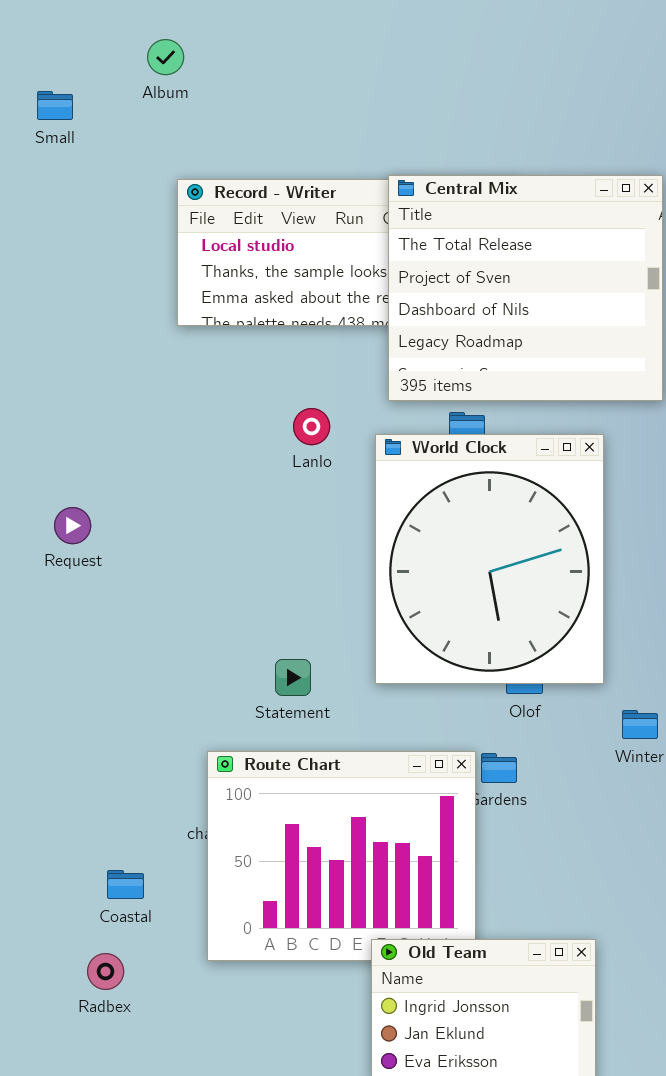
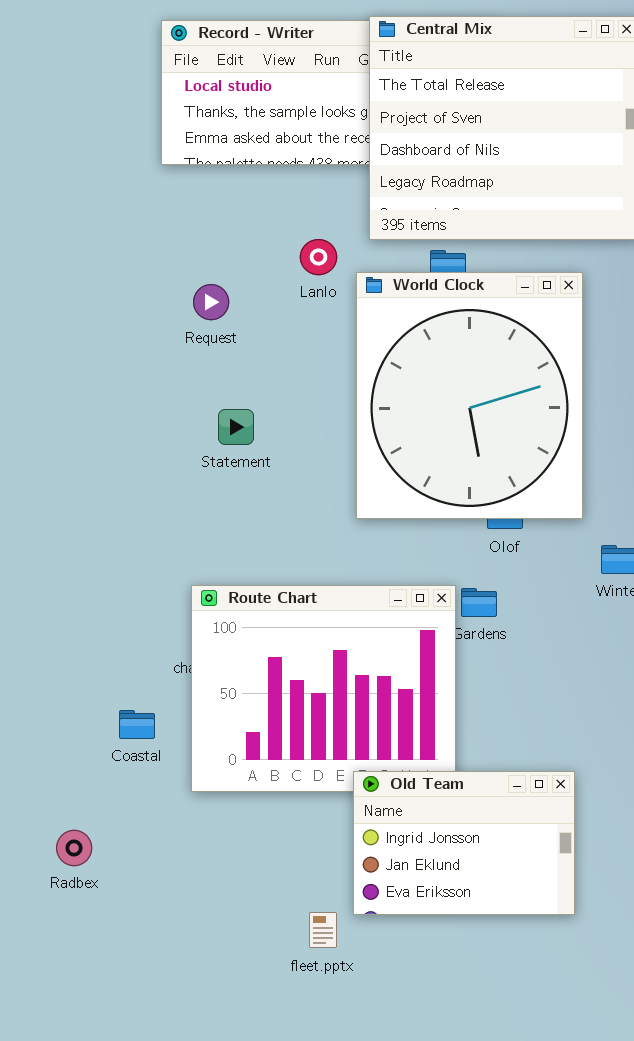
Lanlo: [293,408,330,445] -> [300,239,337,275], moved
Request: [54,507,91,544] -> [193,284,229,320], moved
Statement: [275,659,311,696] -> [218,409,254,445], moved
Coastal: [107,870,144,899] -> [119,710,155,739], moved
Radbex: [87,953,124,990] -> [56,830,92,866], moved

